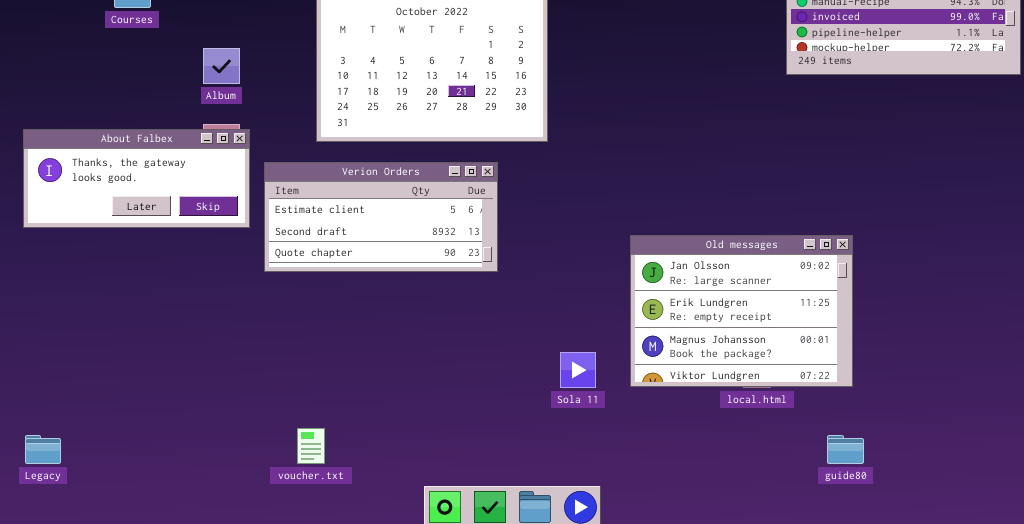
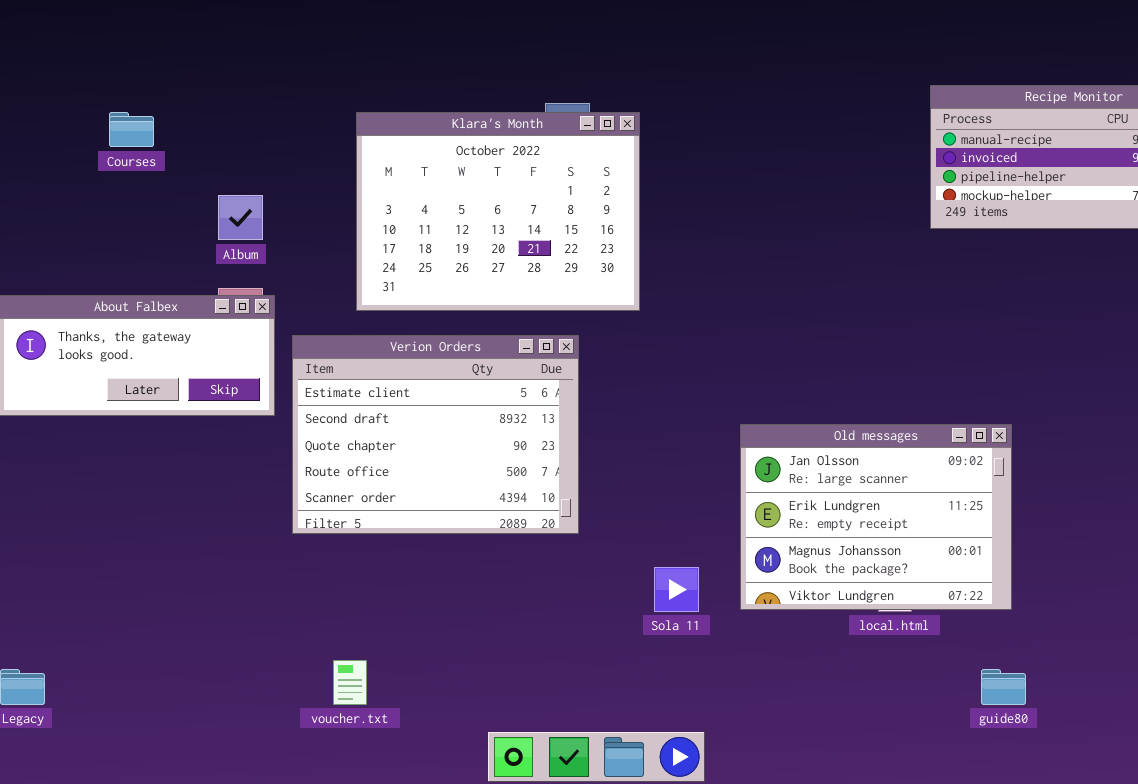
Verion Orders: [264,162,498,272] -> [292,335,579,534], resized

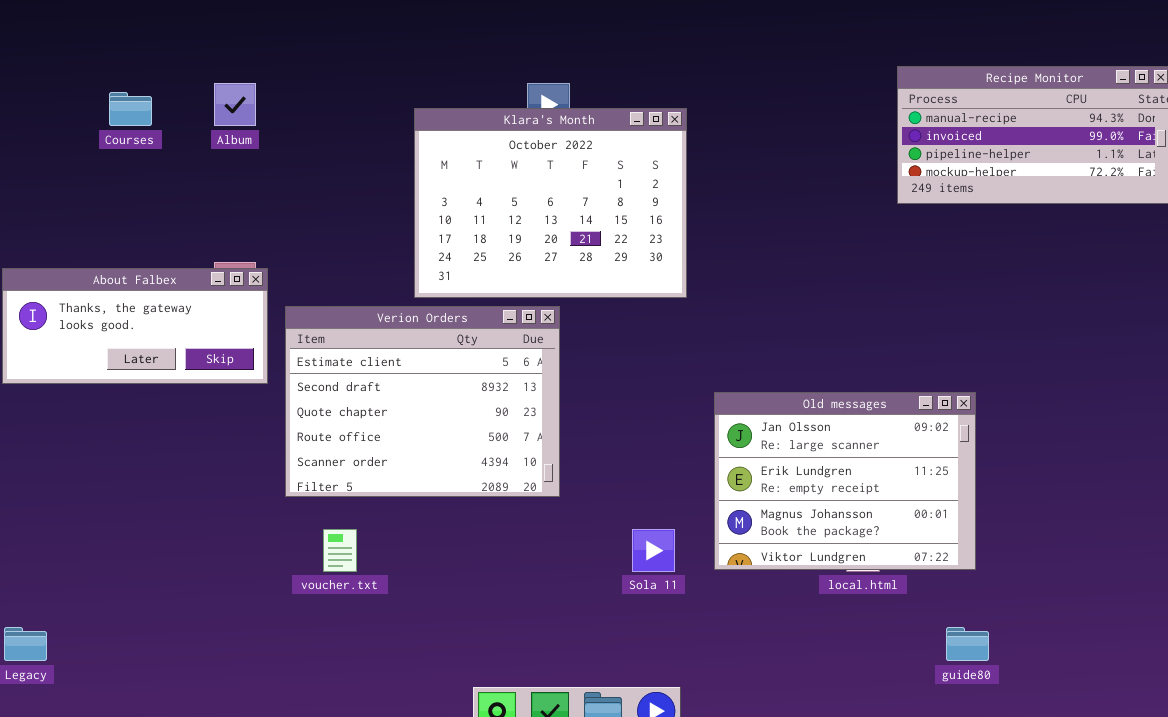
Klara's Month: [356,112,640,311] -> [414,108,687,298], moved
Album: [218,195,263,240] -> [214,83,256,126], moved
voucher.txt: [333,660,367,705] -> [323,529,357,572], moved

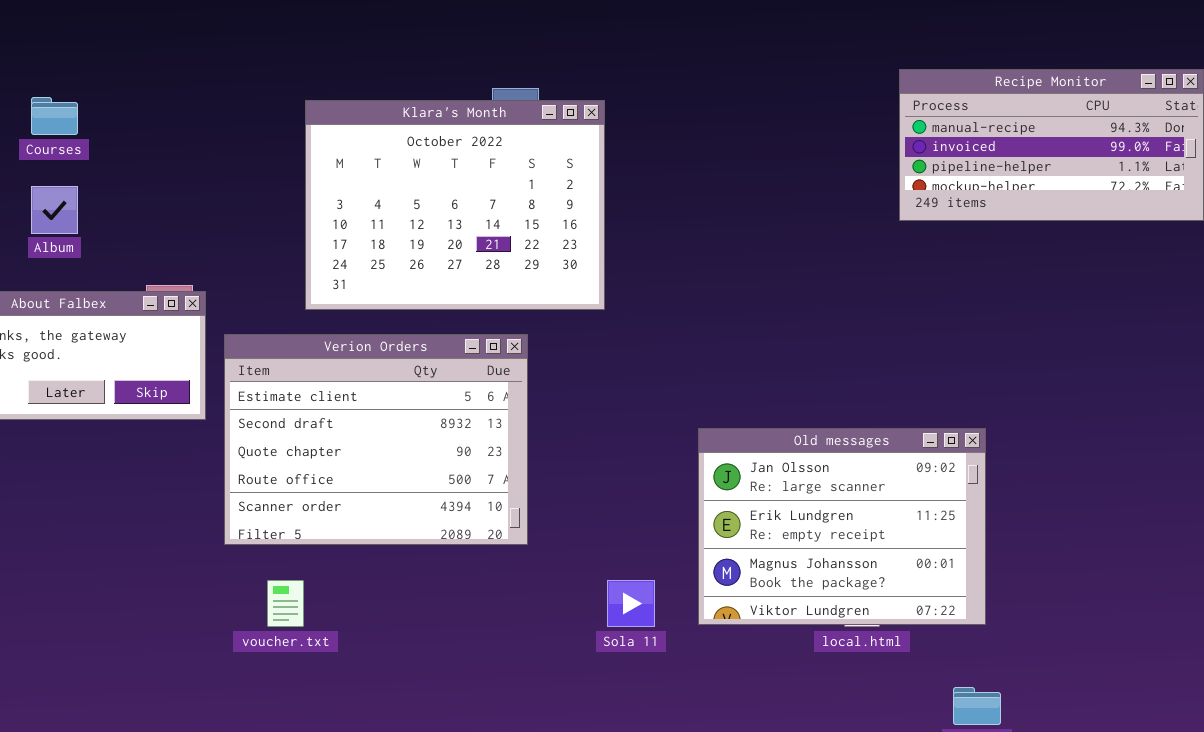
Album: [214,83,256,126] -> [31,186,78,234], moved
Klara's Month: [414,108,687,298] -> [305,100,605,310], moved

